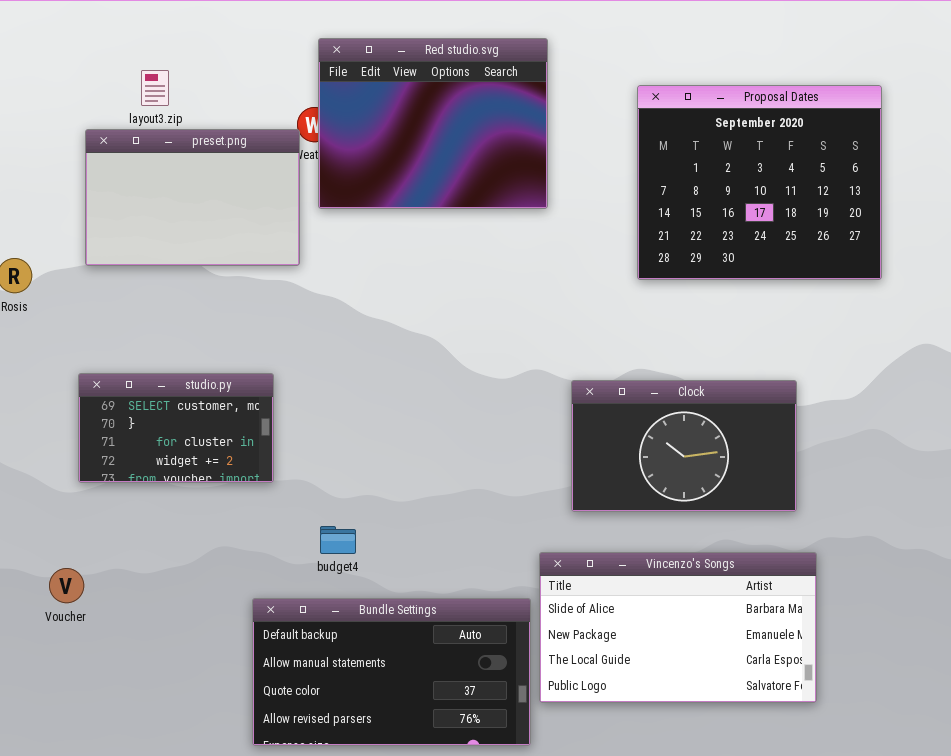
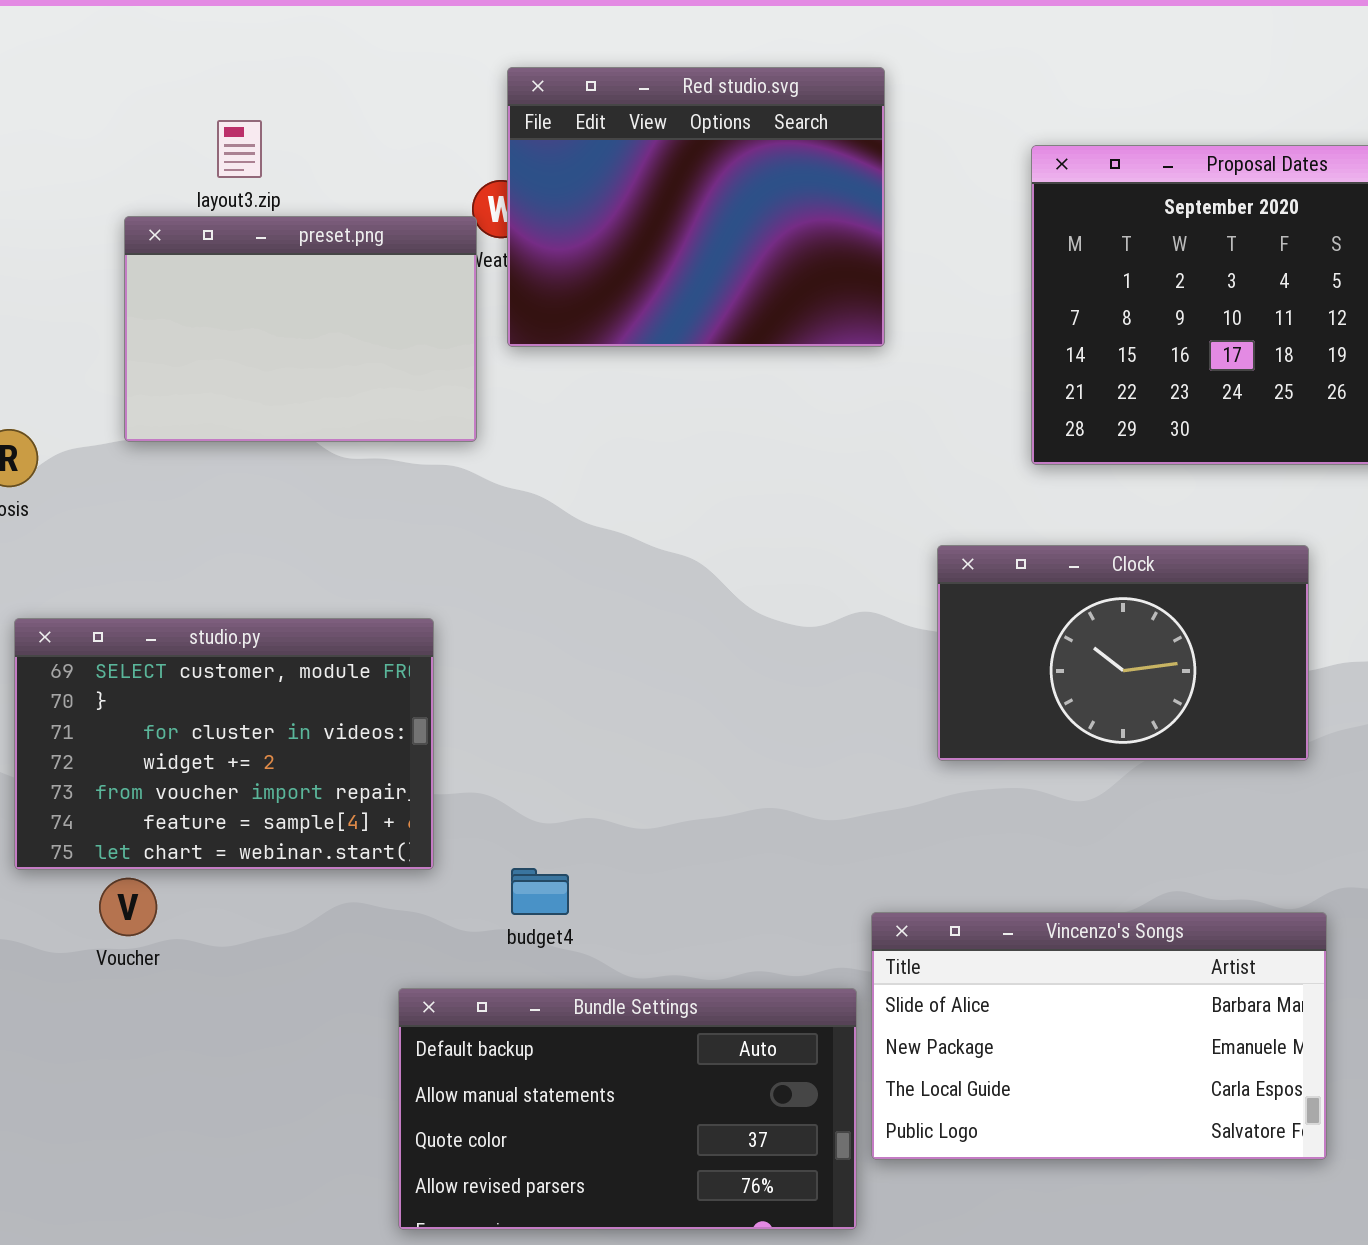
studio.py: [78,373,274,483] -> [14,618,434,870], resized
Clock: [571,380,797,512] -> [937,545,1309,761], moved
Voucher: [49,568,84,603] -> [99,878,157,936], moved

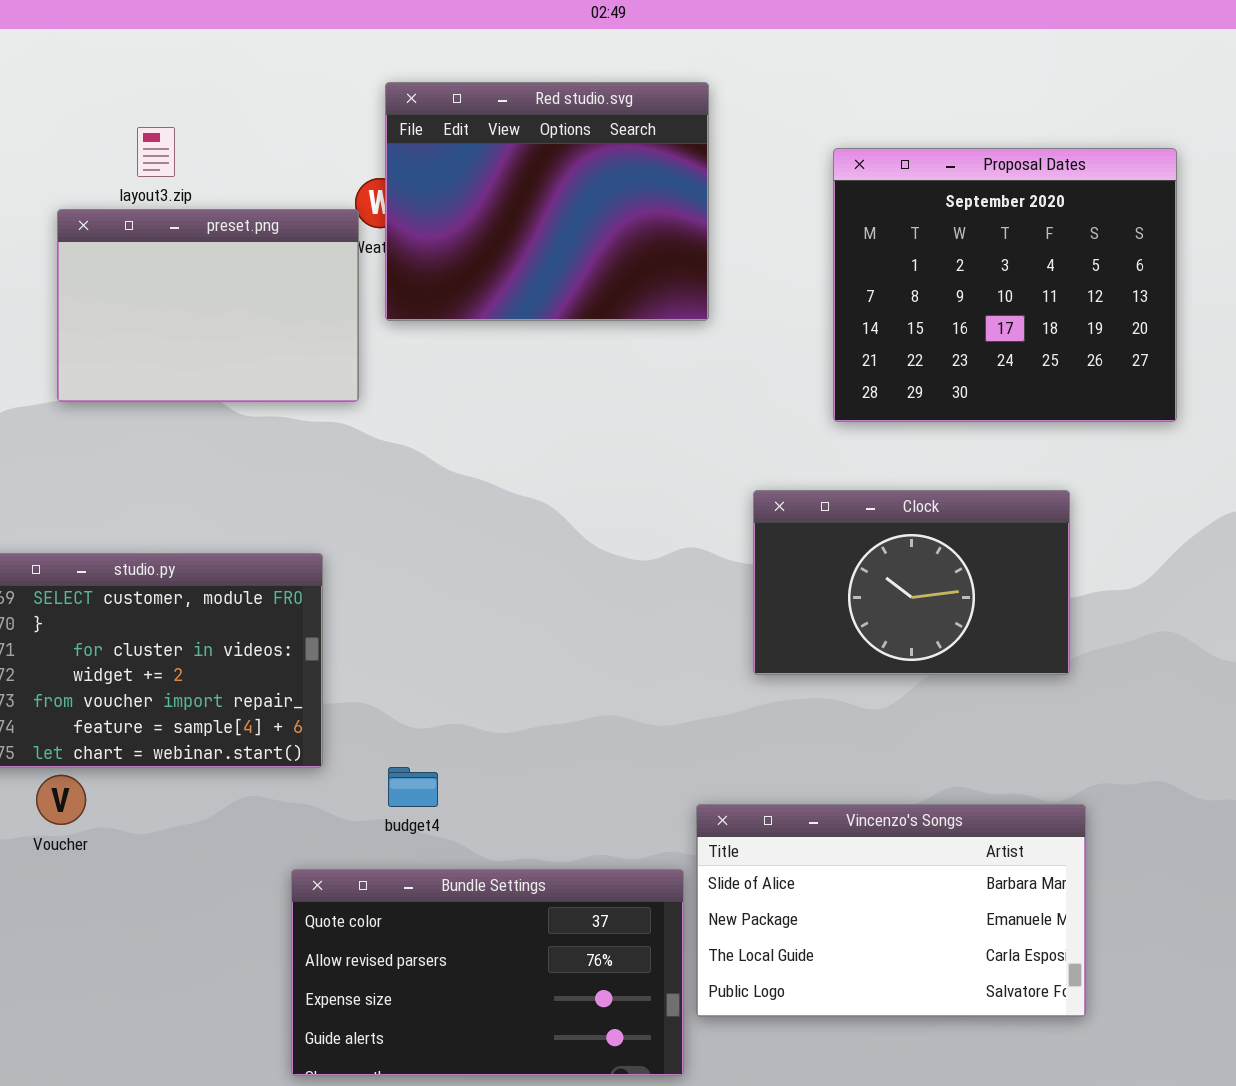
Bundle Settings: [398,988,857,1230] -> [291,869,684,1076], scrolled down 2 rows

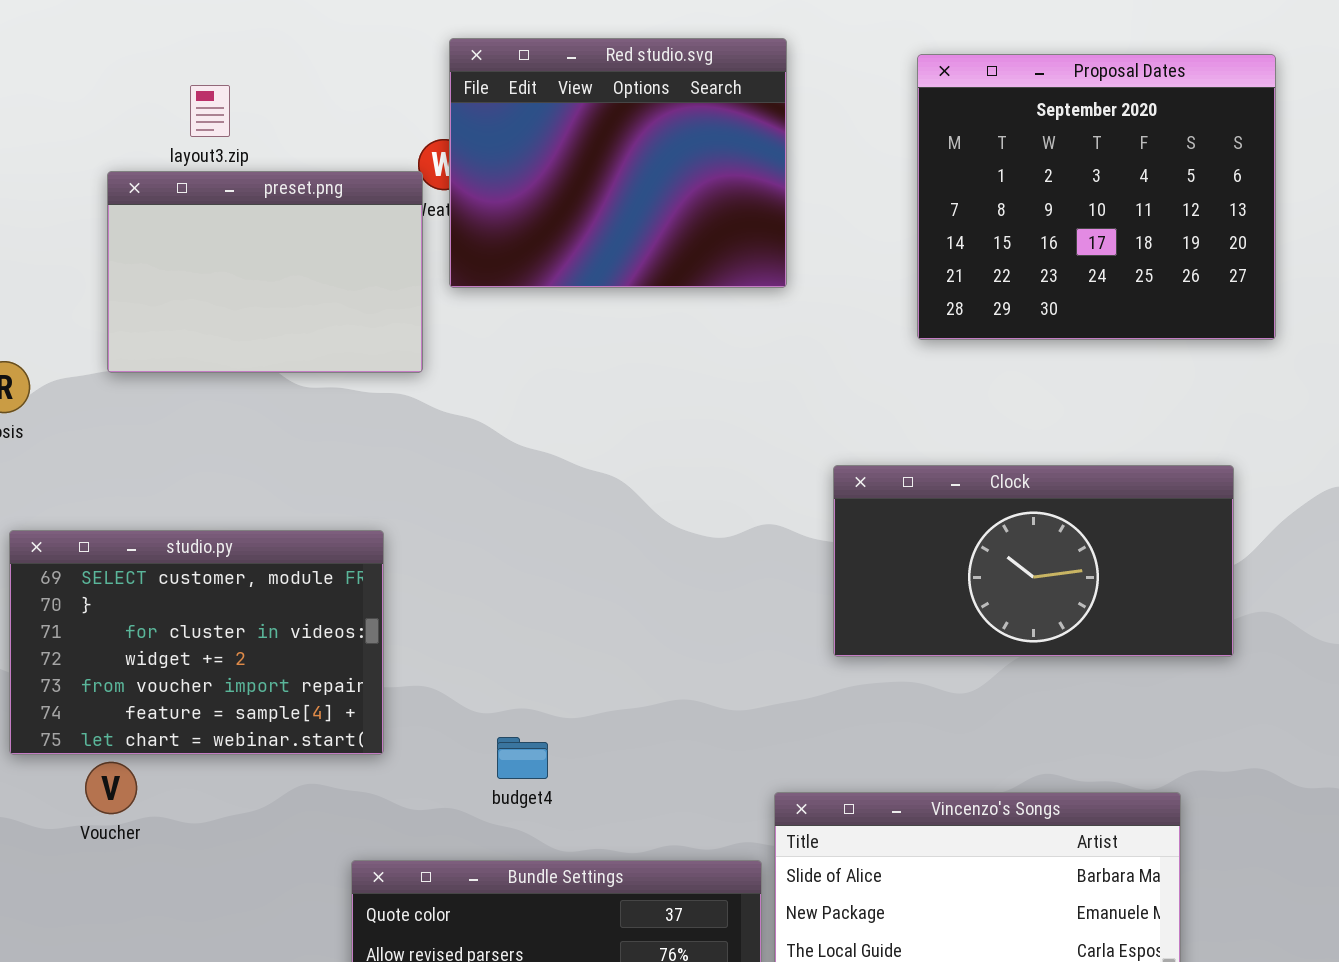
Proposal Dates: [833,148,1177,422] -> [917,54,1276,340], moved
Clock: [753,490,1070,675] -> [833,465,1234,657], resized
budget4: [388,767,438,807] -> [497,737,548,779], moved

